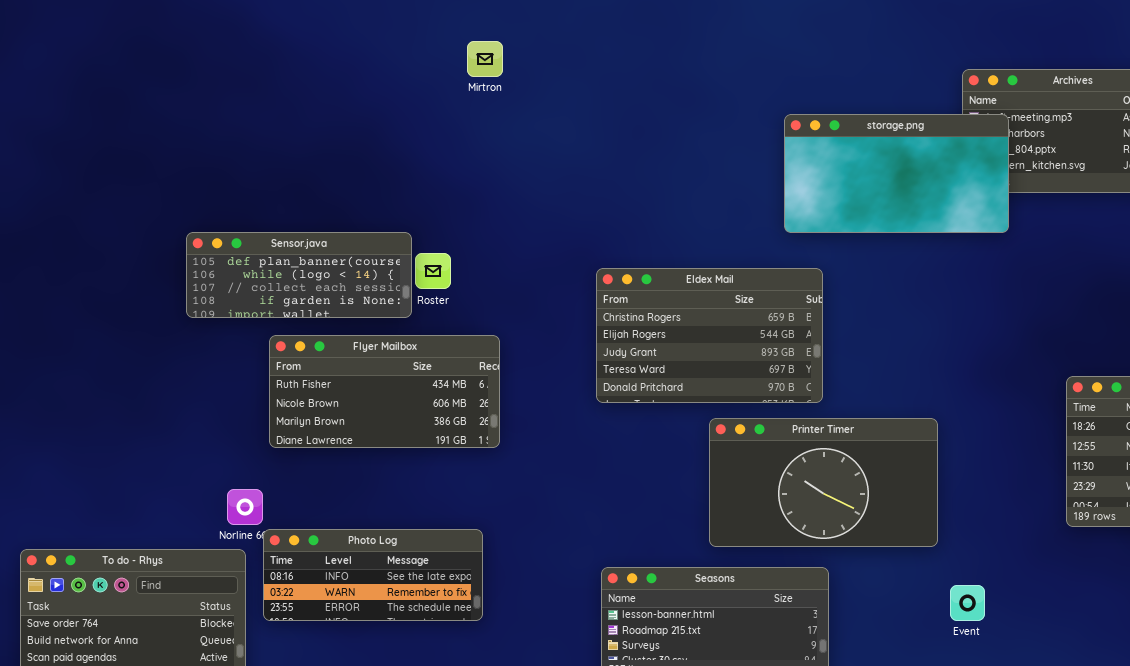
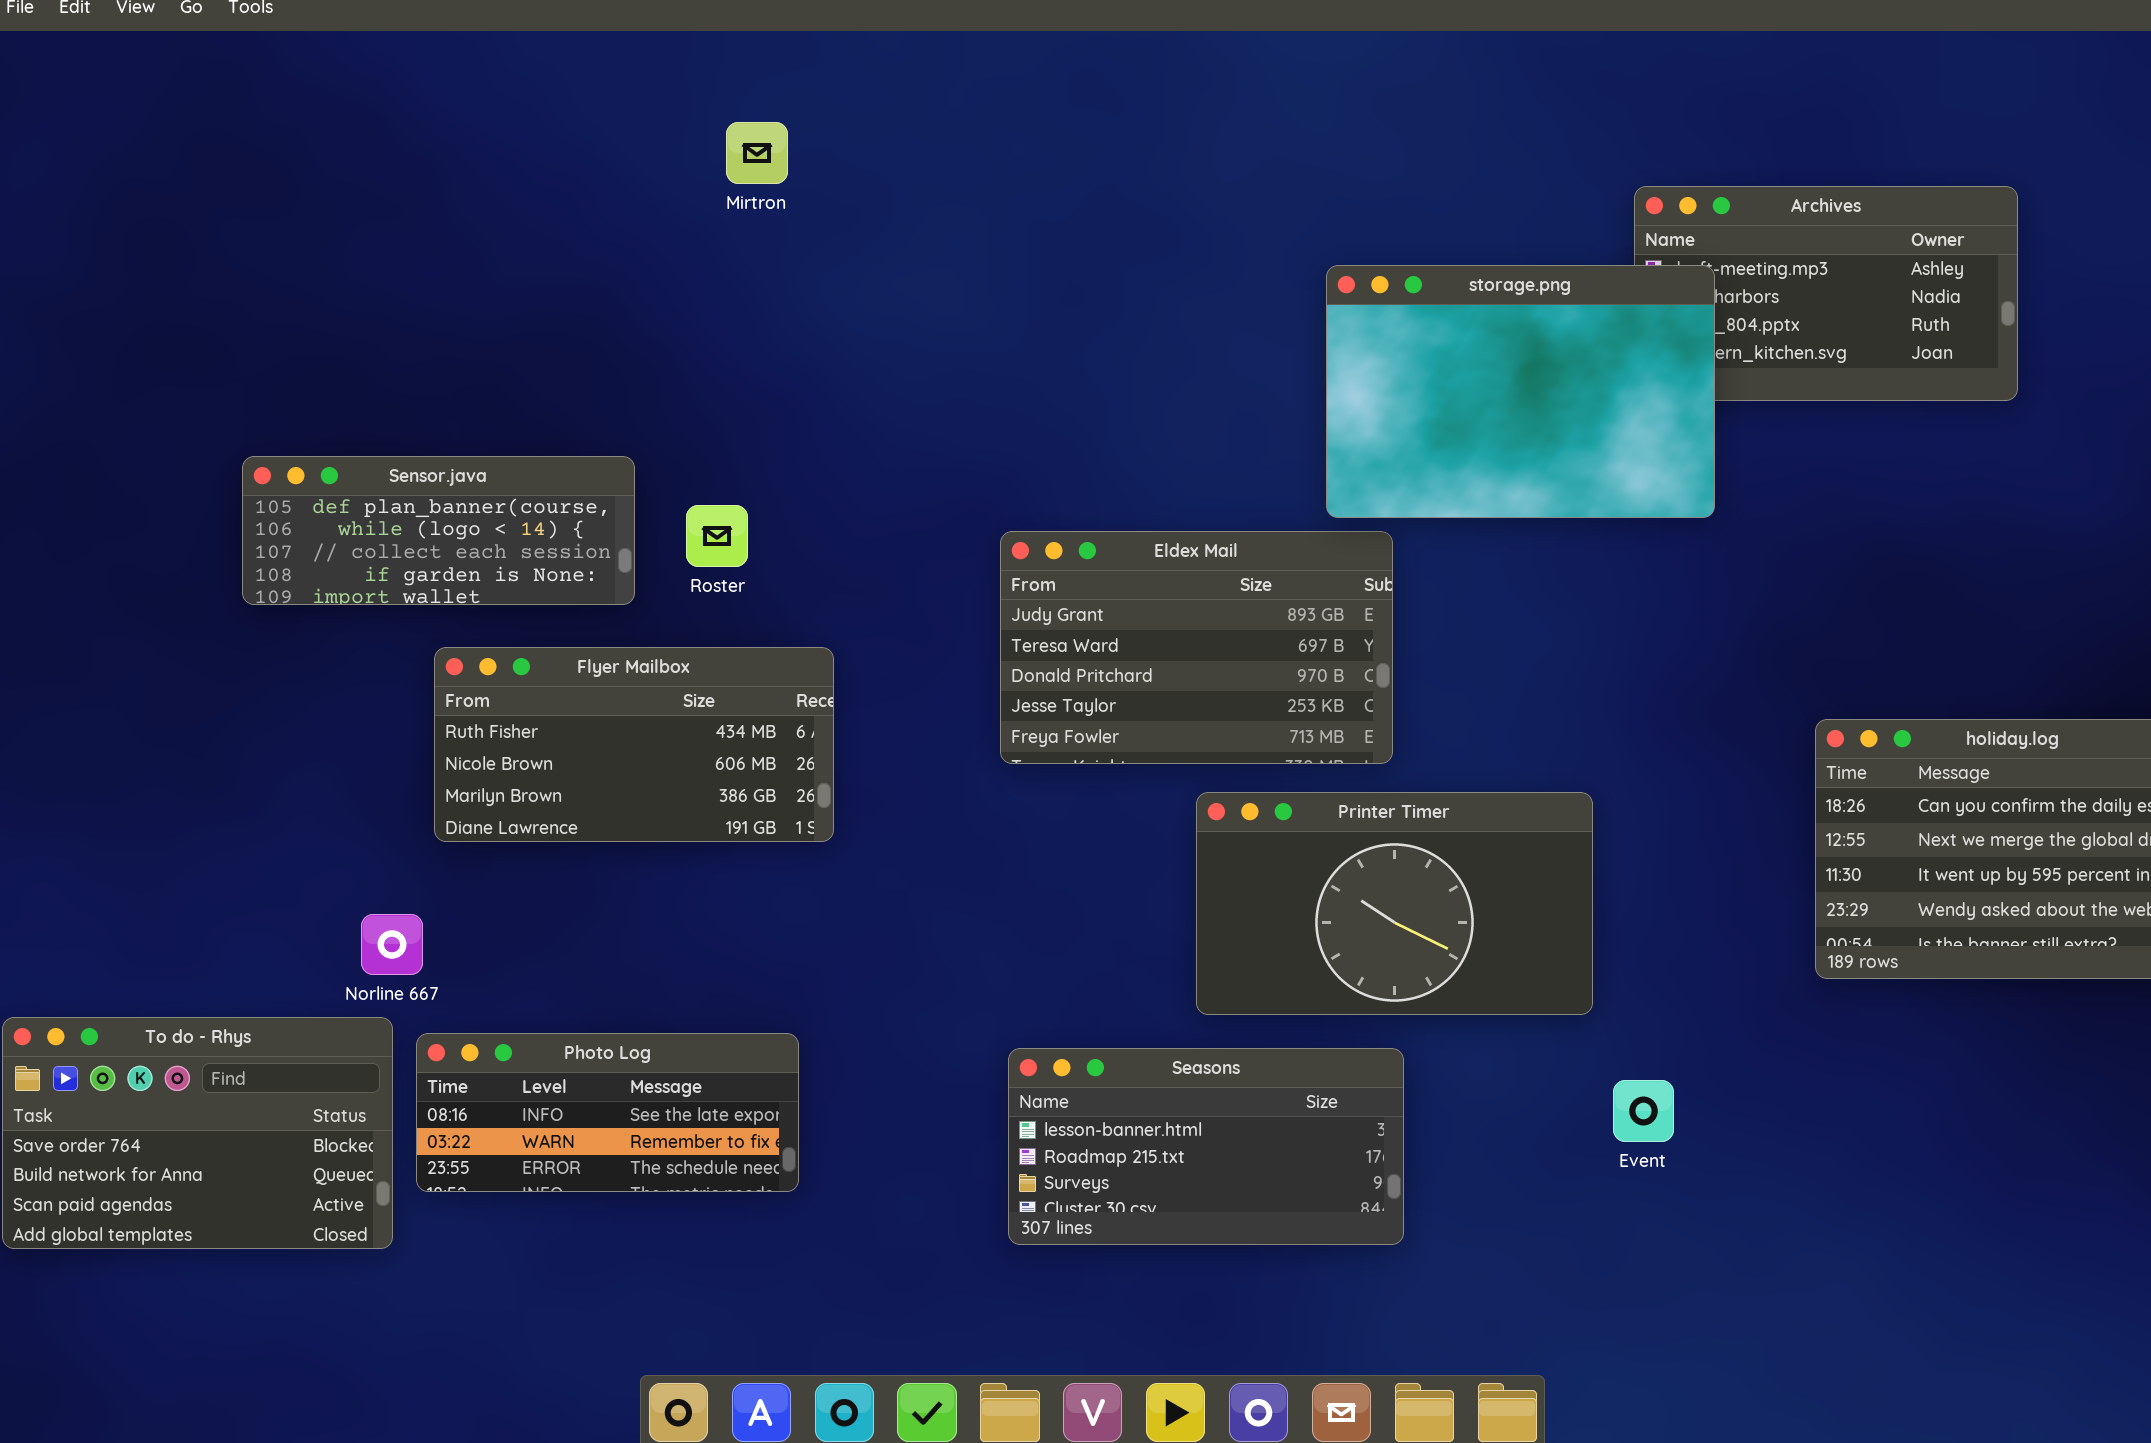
Mirtron: [467,41,503,77] -> [726,122,788,184], moved
storage.png: [784,114,1009,233] -> [1326,265,1715,518], resized
Sensor.java: [186,232,412,318] -> [242,456,635,605], moved
Eldex Mail: [596,268,823,403] -> [1000,531,1393,764], scrolled down 2 rows
Photo Log: [263,529,483,621] -> [416,1033,799,1192], moved

